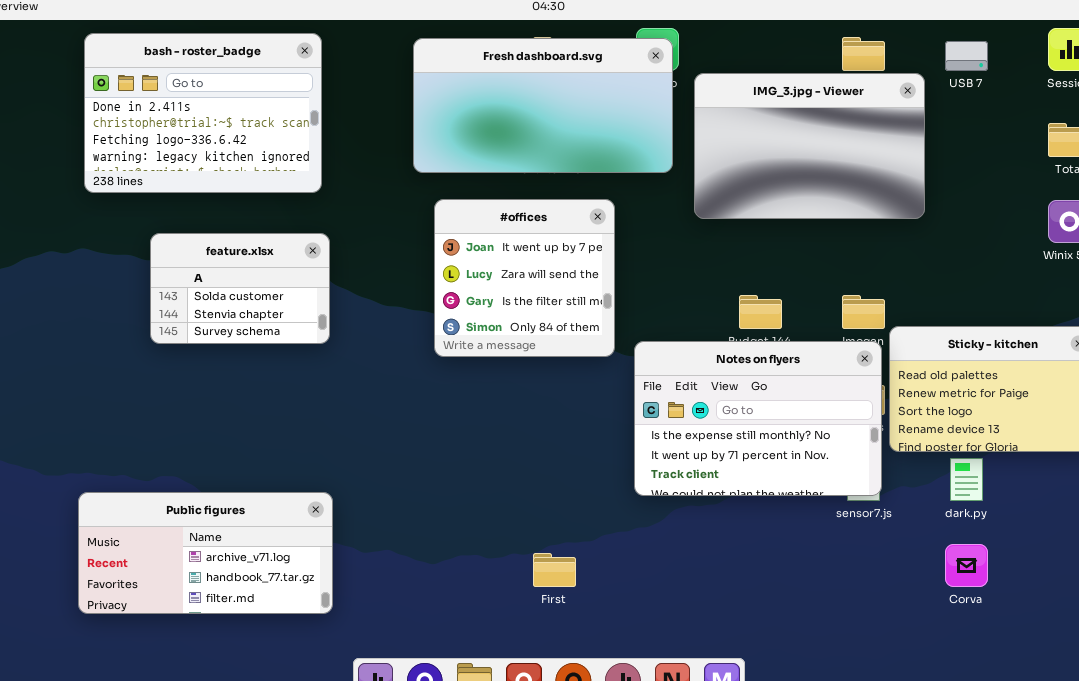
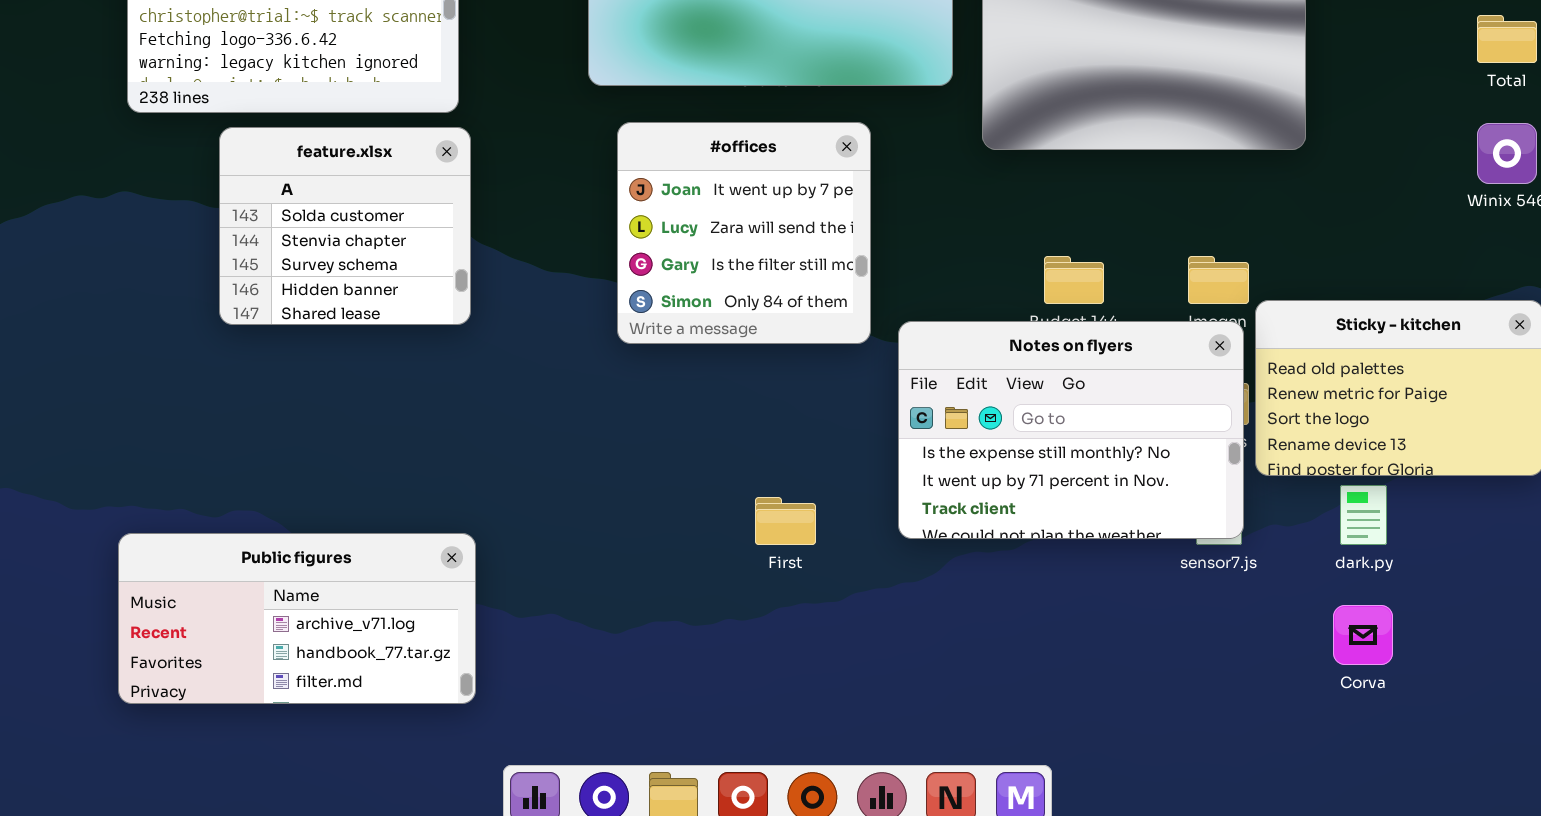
feature.xlsx: [150,233,330,344] -> [219,127,471,325], resized
First: [533,553,576,587] -> [755,497,816,545], moved

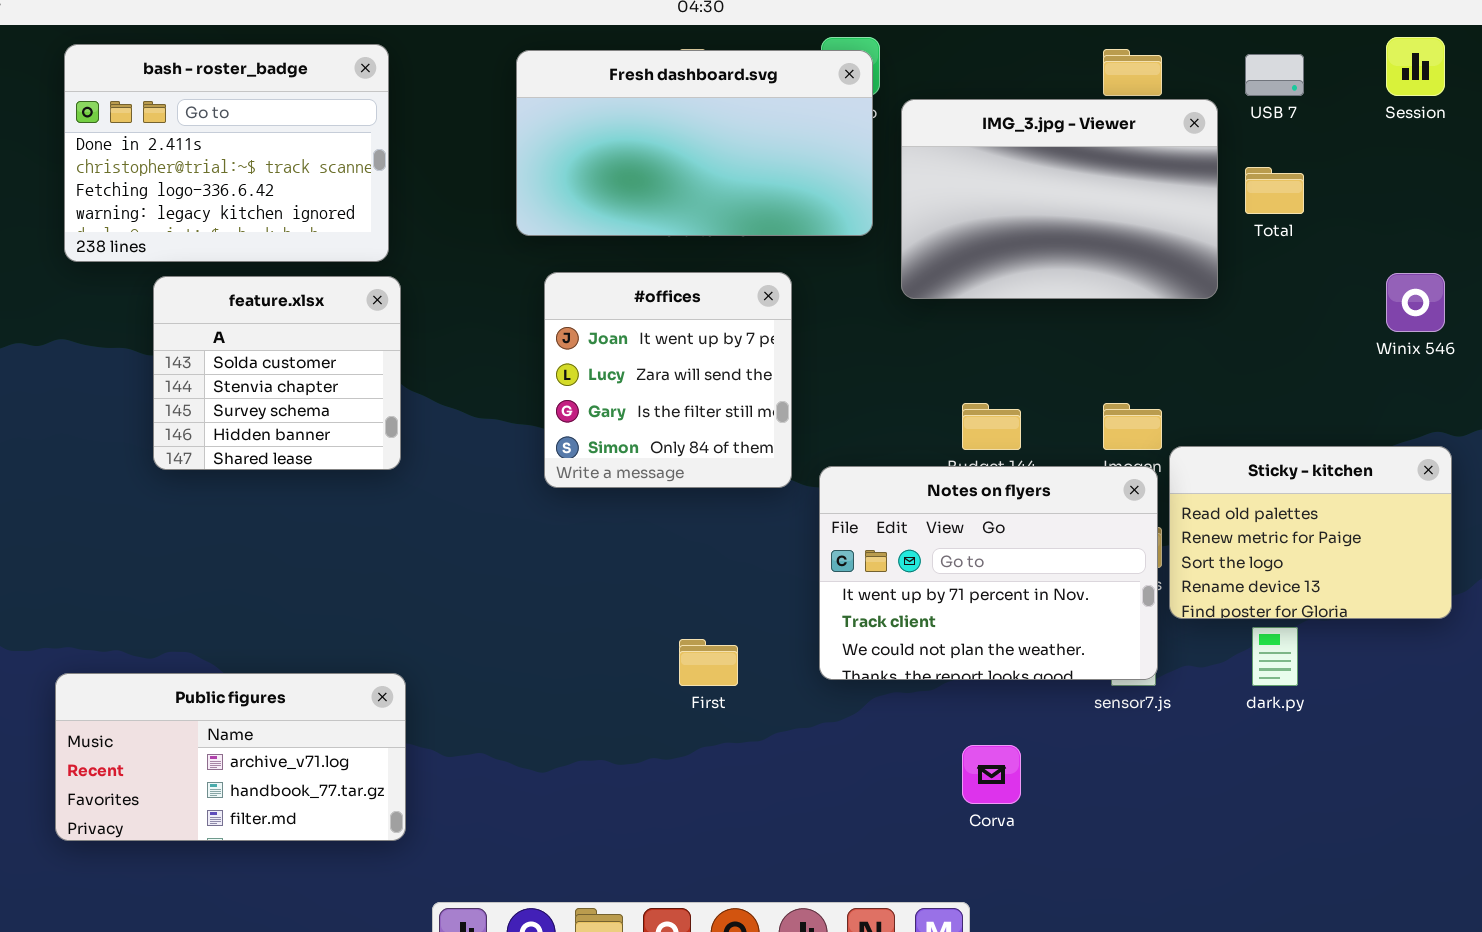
Total: [1477,15,1537,63] -> [1245,167,1304,214], moved
Notes on flyers: [898,321,1244,539] -> [819,466,1158,680], scrolled down 1 row
Corva: [1333,605,1393,665] -> [962,745,1021,804], moved

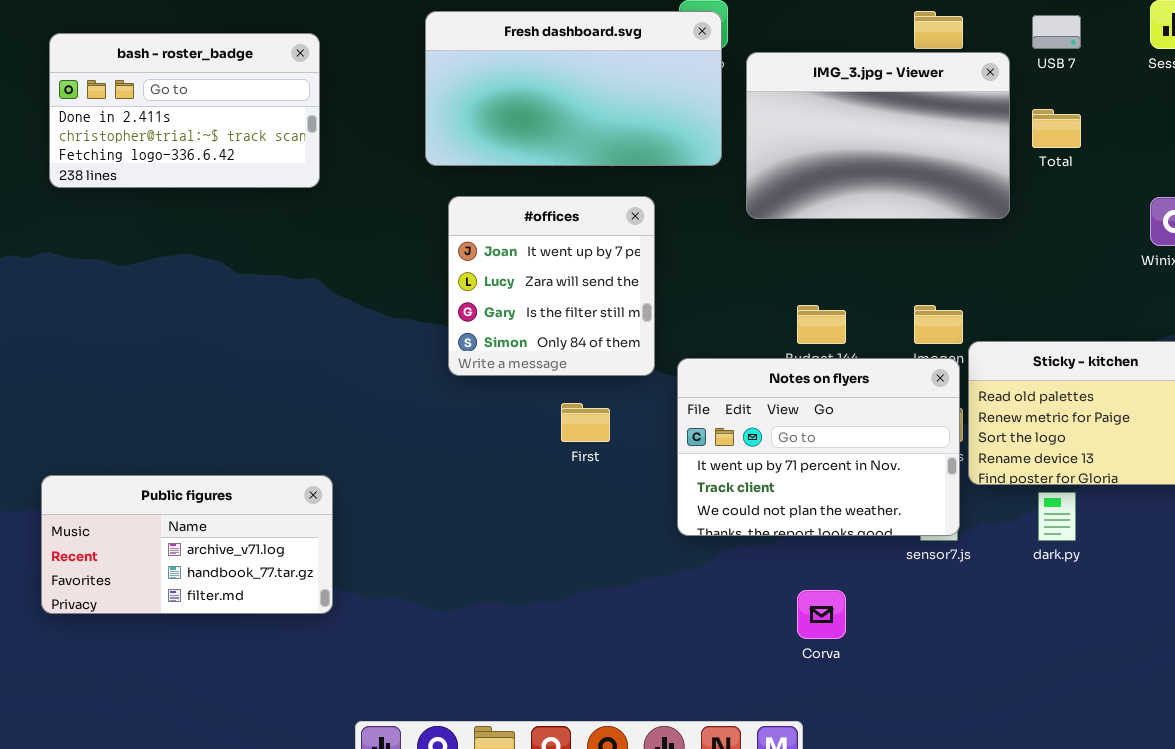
bash - roster_badge: [64,44,389,262] -> [49,33,320,188], resized
feature.xlsx: [153,276,401,470] -> none, closed
First: [679,639,738,686] -> [561,403,610,442], moved
Public figures: [55,673,406,841] -> [41,475,333,614], moved

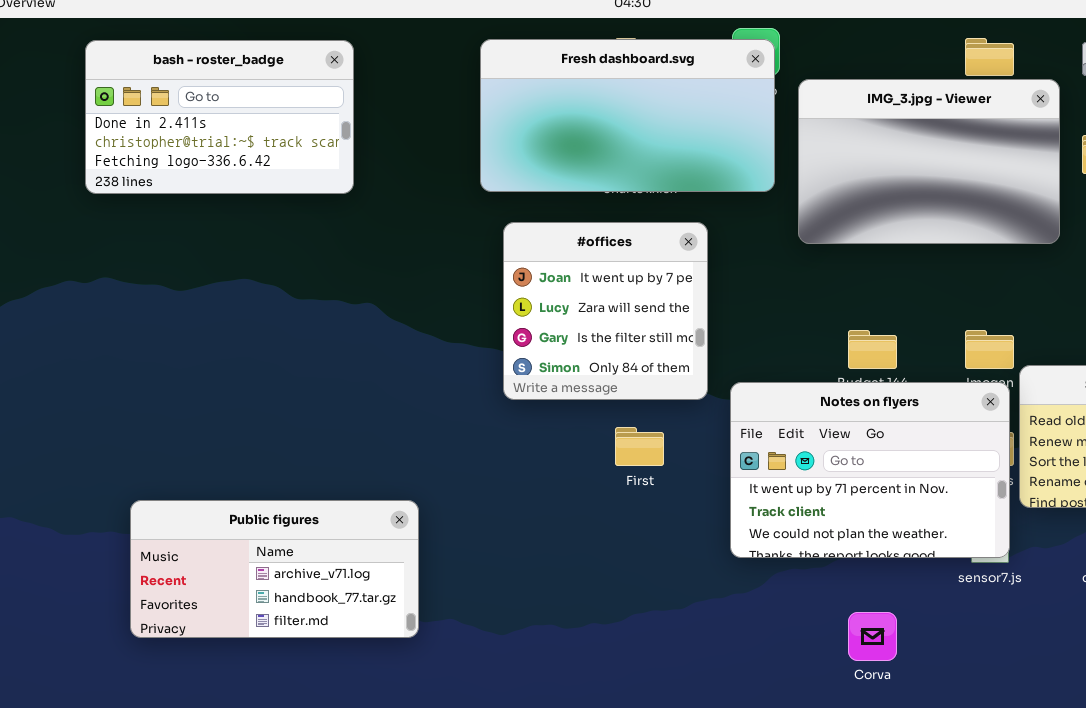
bash - roster_badge: [49,33,320,188] -> [85,40,354,194], moved
Public figures: [41,475,333,614] -> [130,500,419,638], moved

